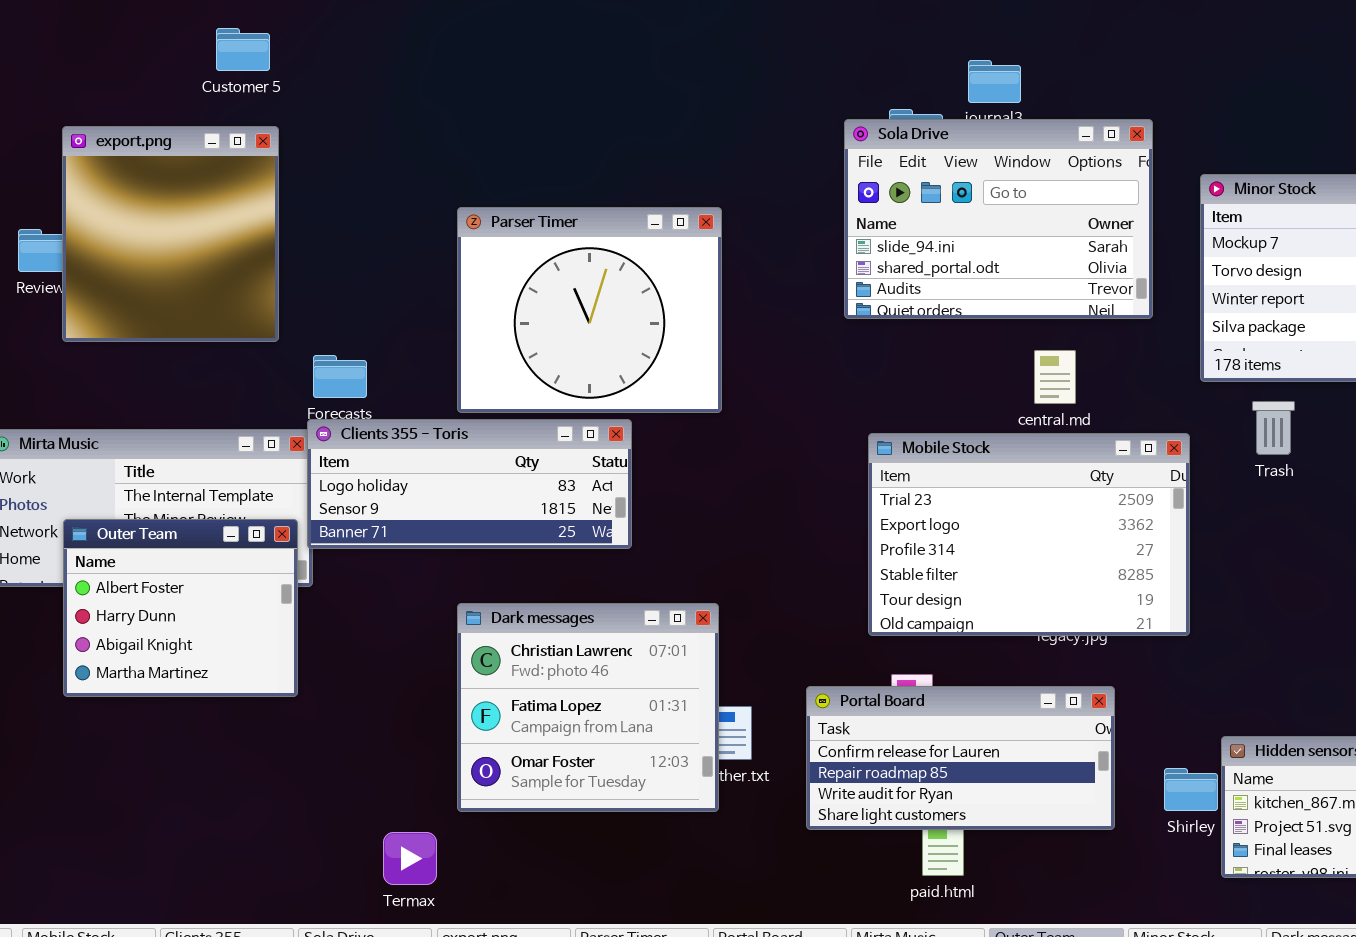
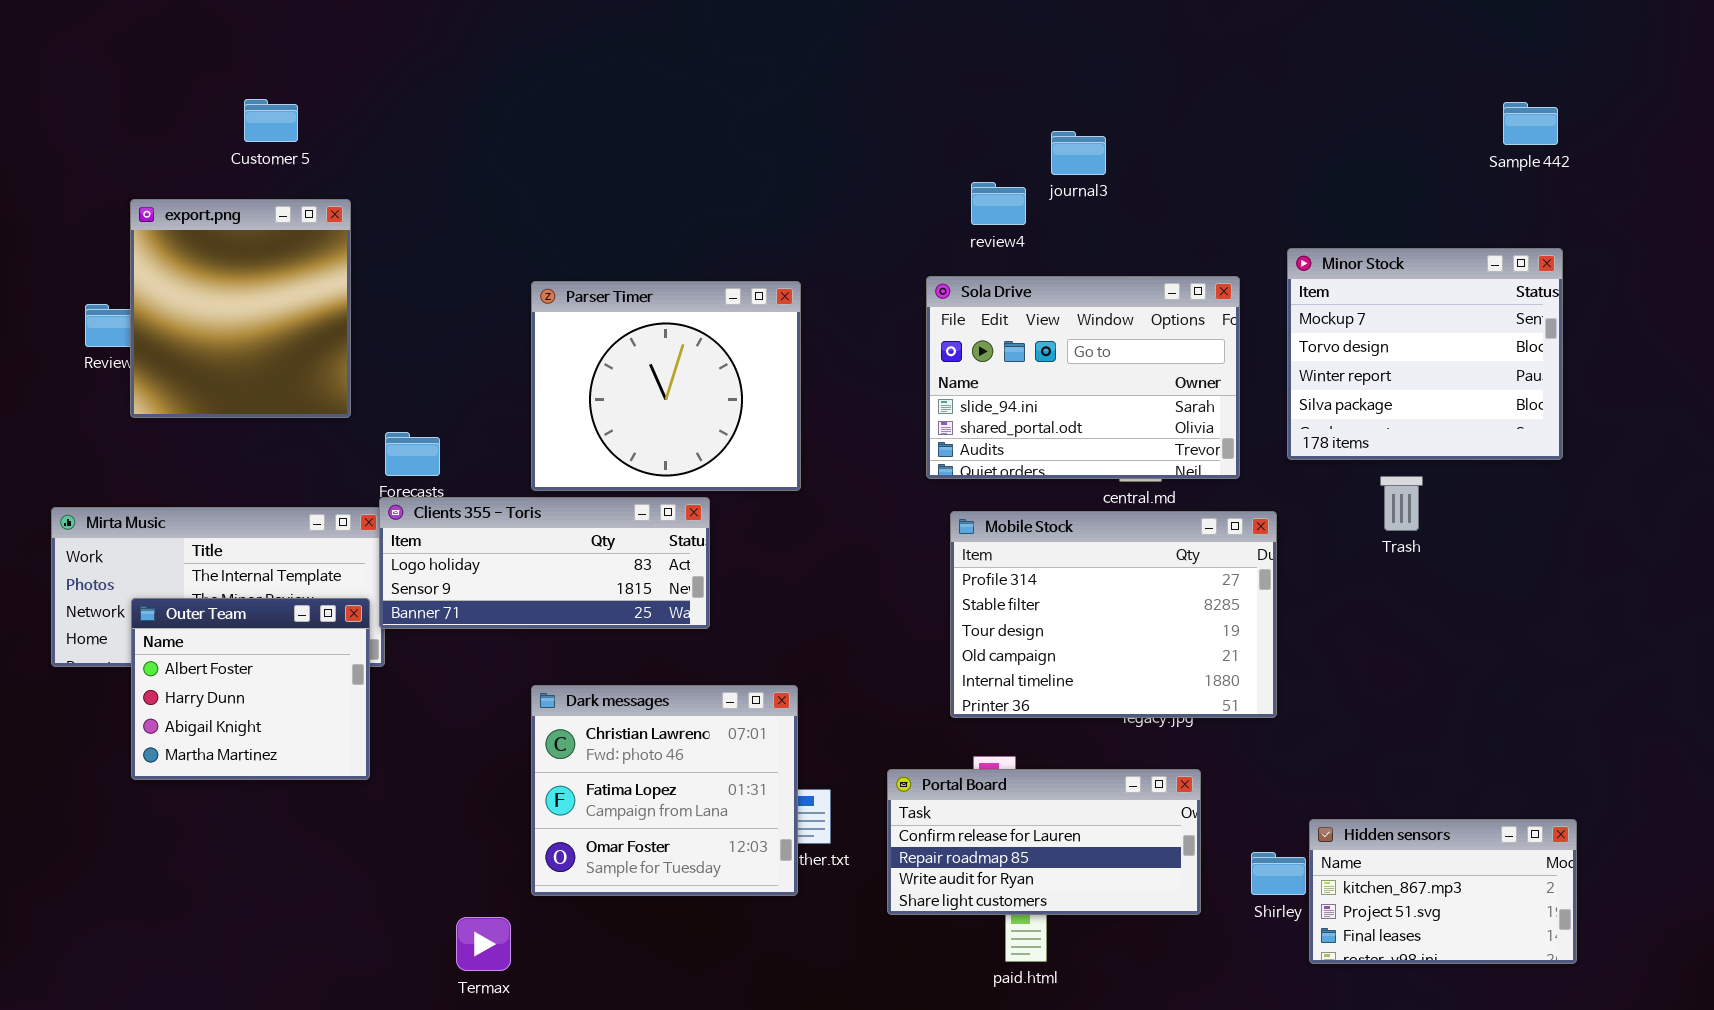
Customer 5: [216,28,270,71] -> [244,99,298,142], moved
Sola Drive: [844,119,1153,319] -> [926,276,1240,479], moved
Trash: [1252,401,1295,455] -> [1380,476,1423,531], moved
Mobile Stock: [868,433,1190,636] -> [950,511,1277,718], scrolled down 2 rows

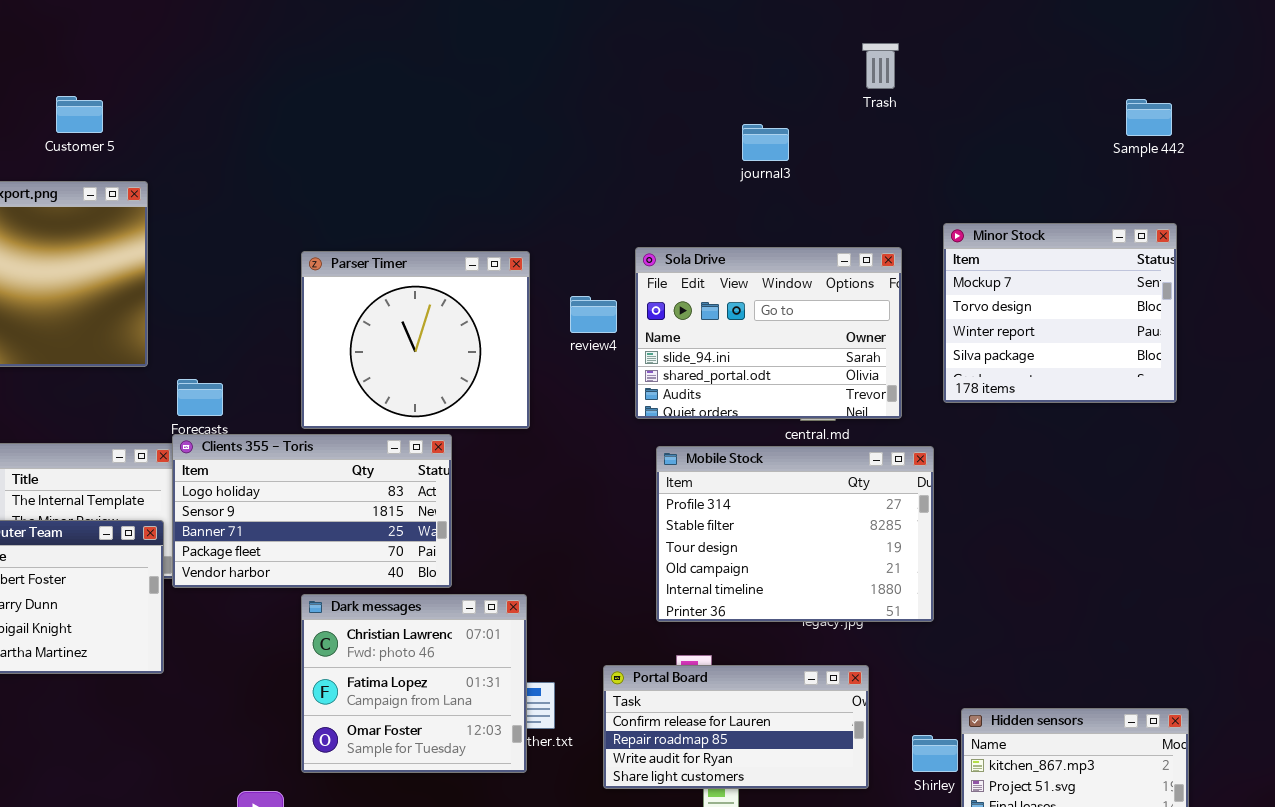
review4: [971,182,1026,225] -> [570,296,617,333], moved
Trash: [1380,476,1423,531] -> [862,43,899,89], moved
Clients 355 - Toris: [379,497,710,629] -> [172,434,452,588], resized

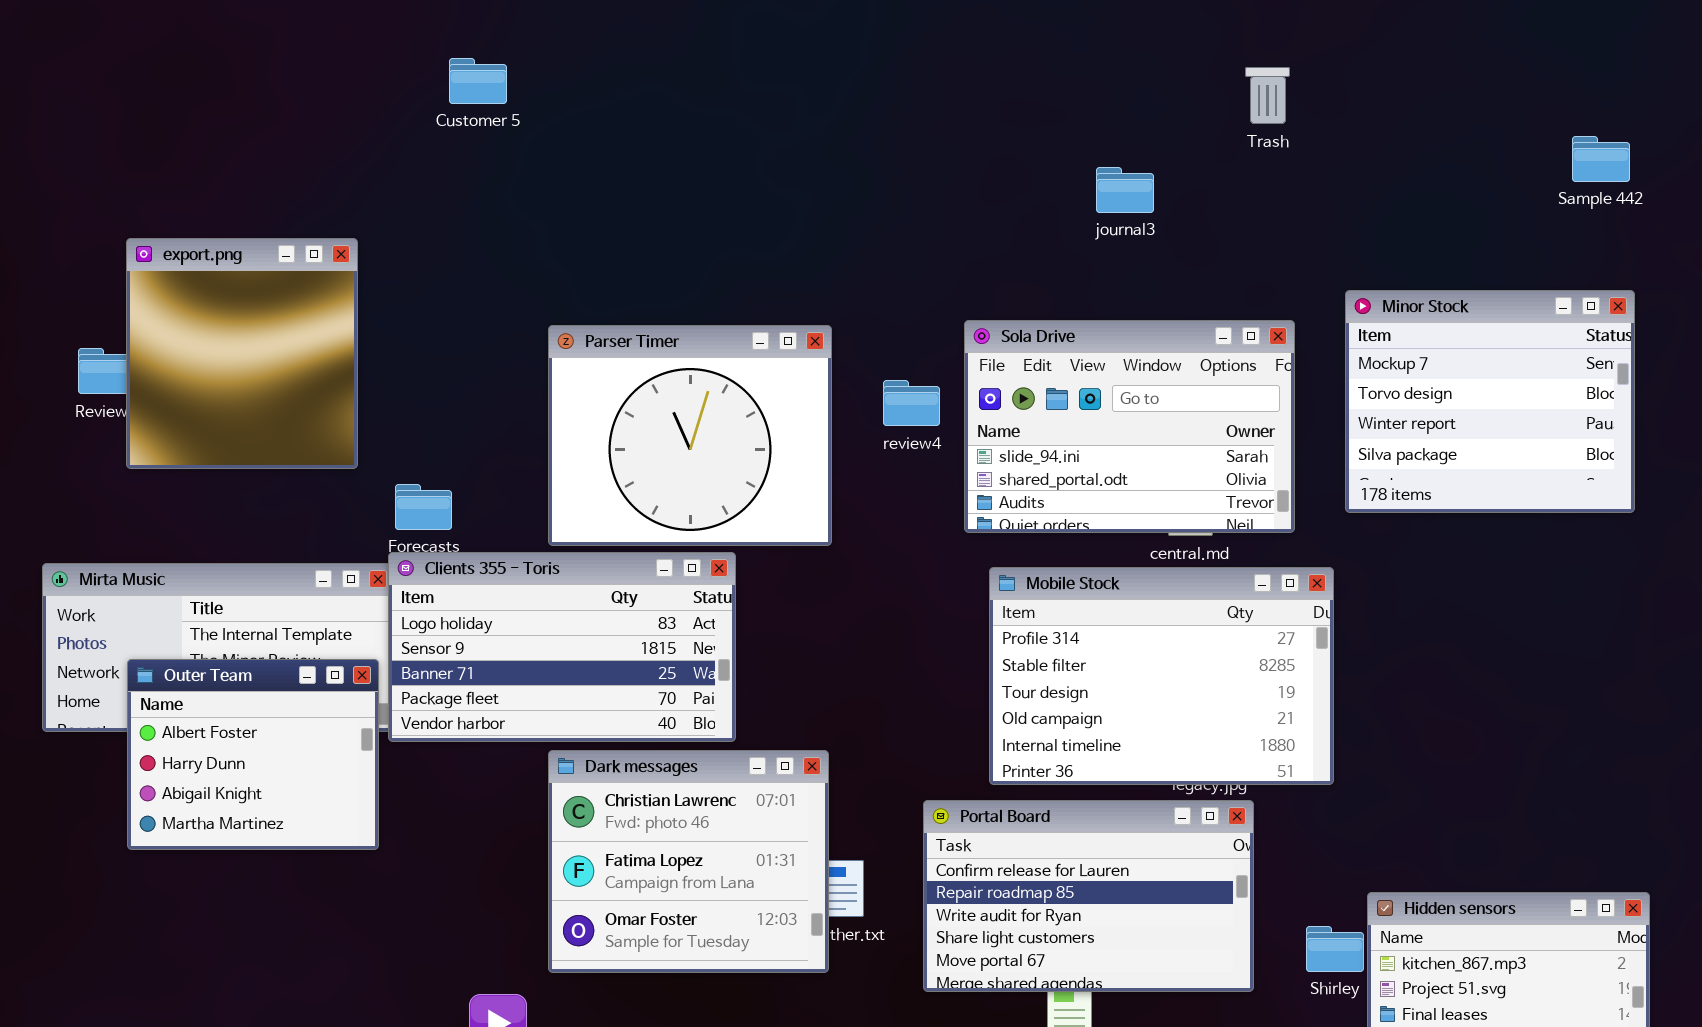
Customer 5: [56,96,103,133] -> [449,58,507,104], moved
Portal Board: [603,665,869,789] -> [923,800,1254,992], resized

